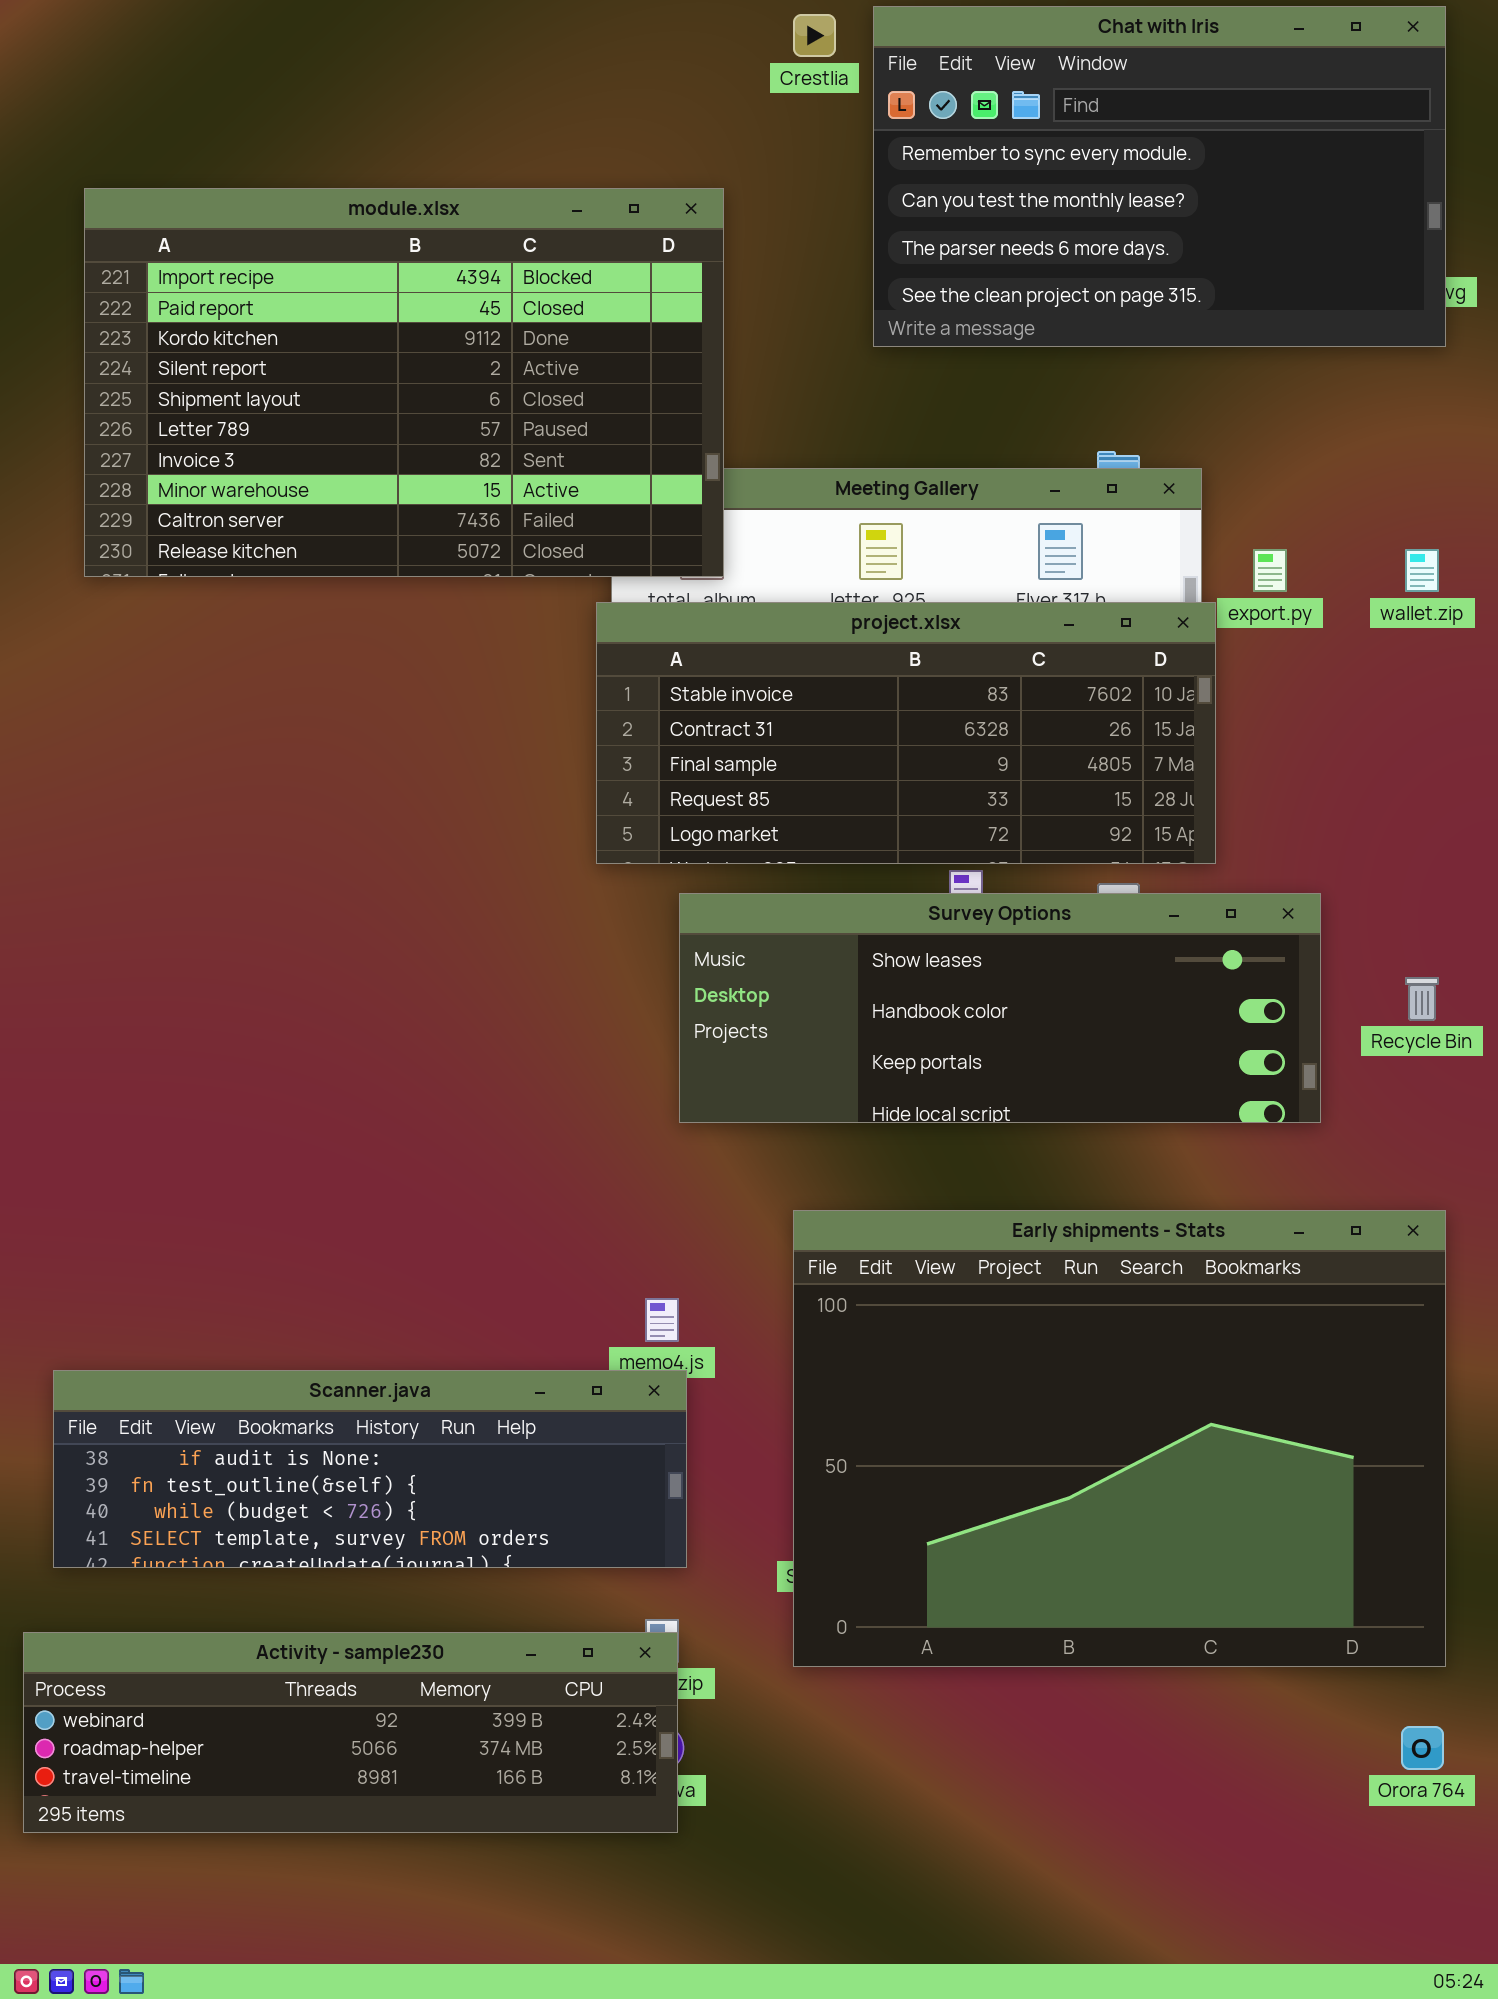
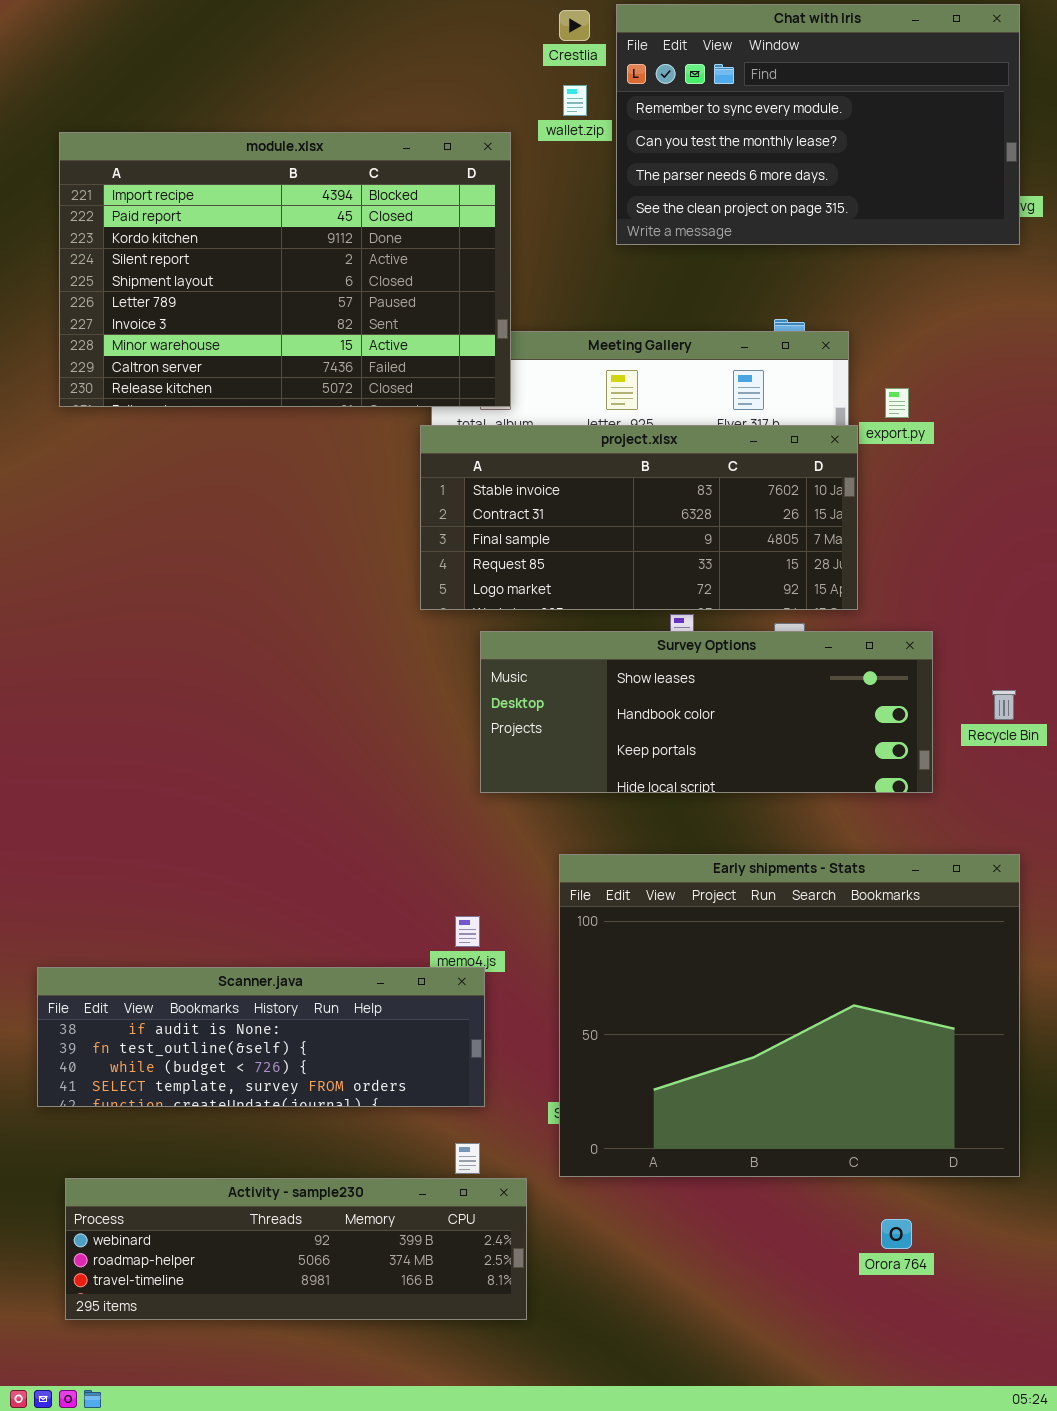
wallet.zip: [1405,549,1439,592] -> [563,85,587,116], moved
Activity - sample230: [23,1632,678,1833] -> [65,1178,527,1320], moved
Orora 764: [1401,1726,1444,1770] -> [881,1219,912,1249], moved

